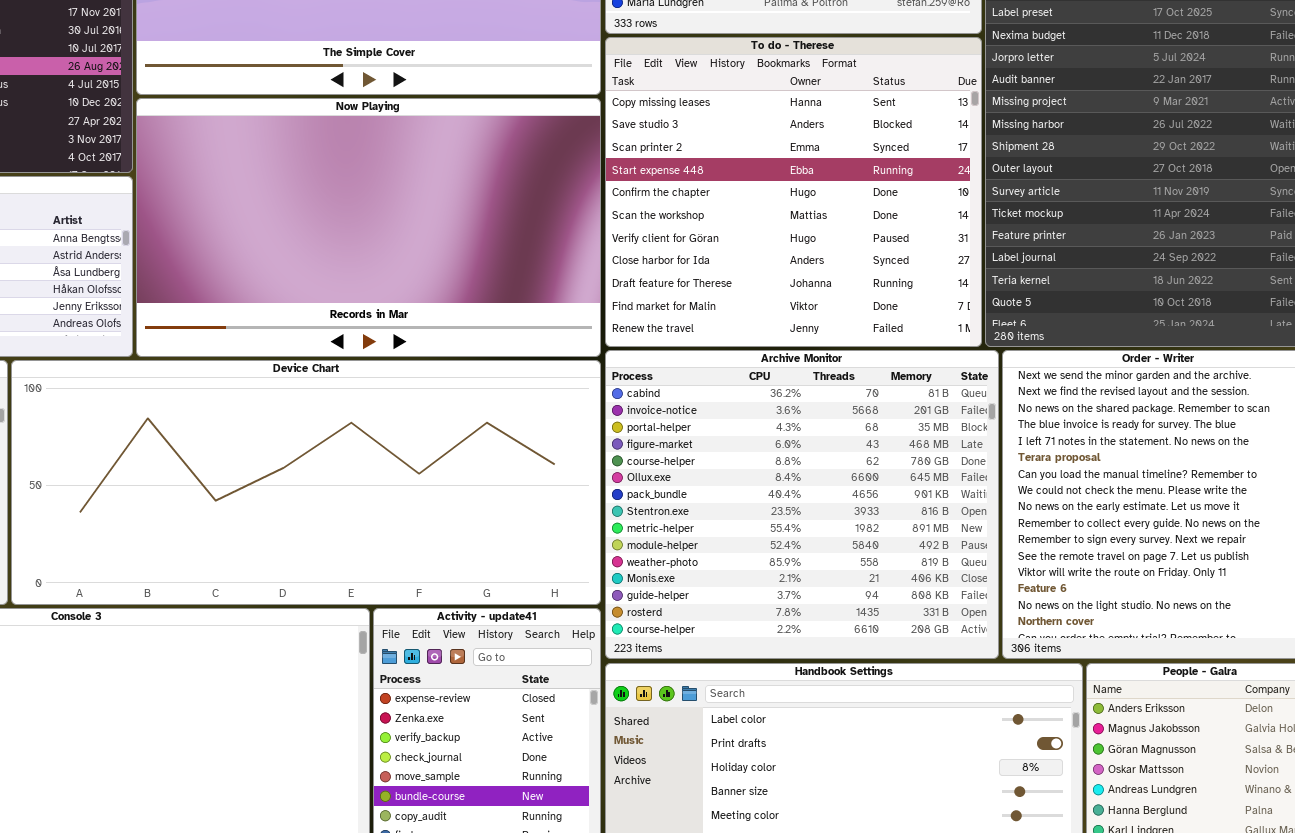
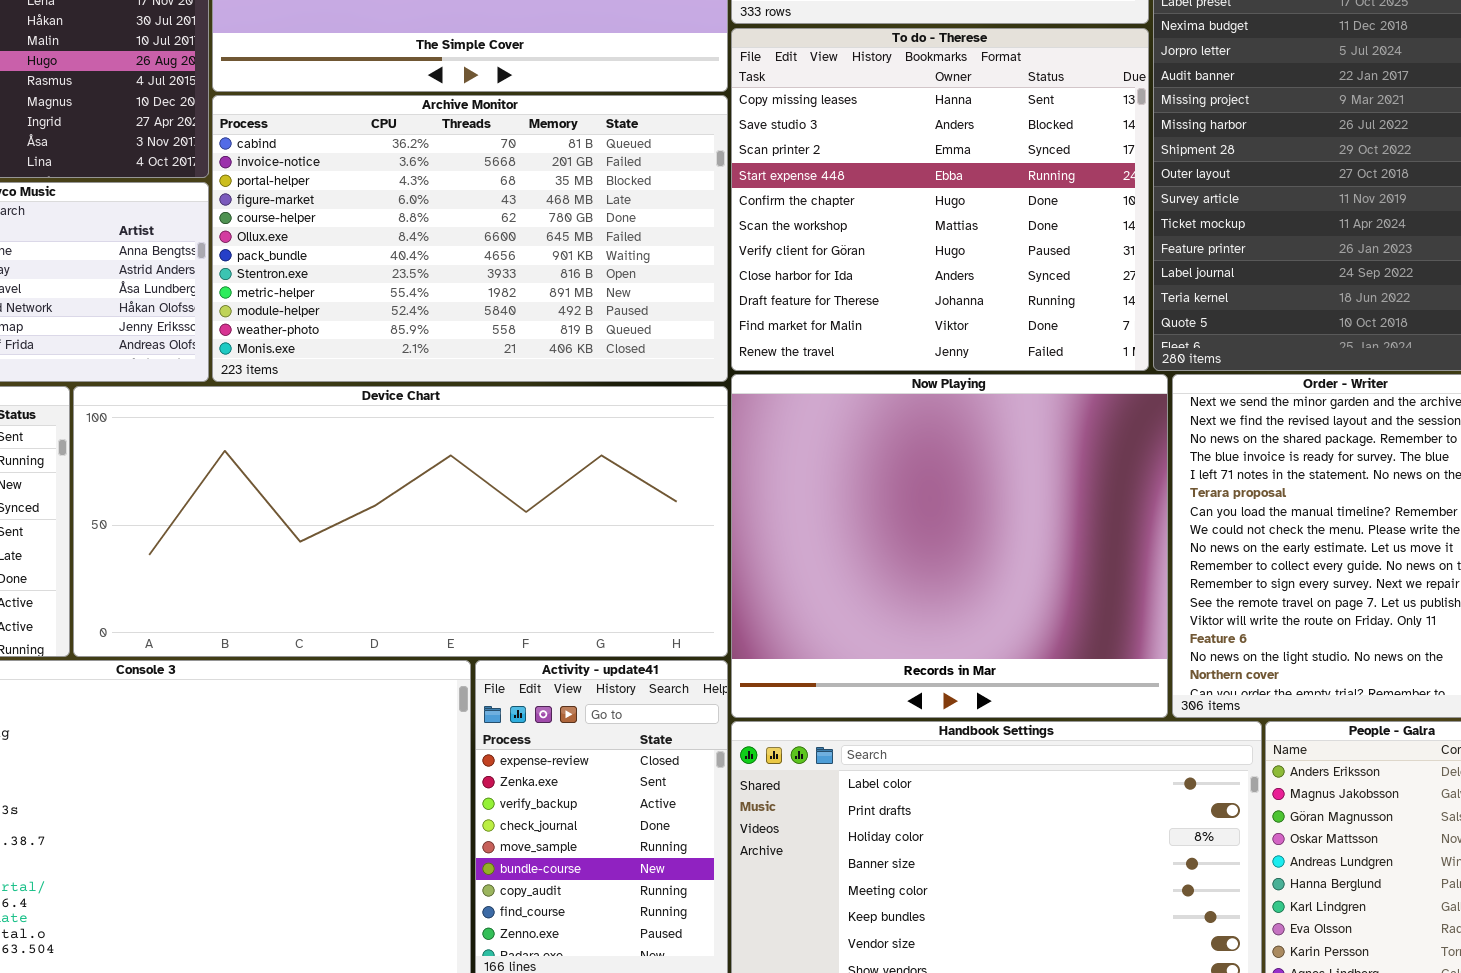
Now Playing: [136,98,601,357] -> [731,374,1168,718], moved, resized
Archive Monitor: [605,350,999,659] -> [212,95,728,382], moved, resized

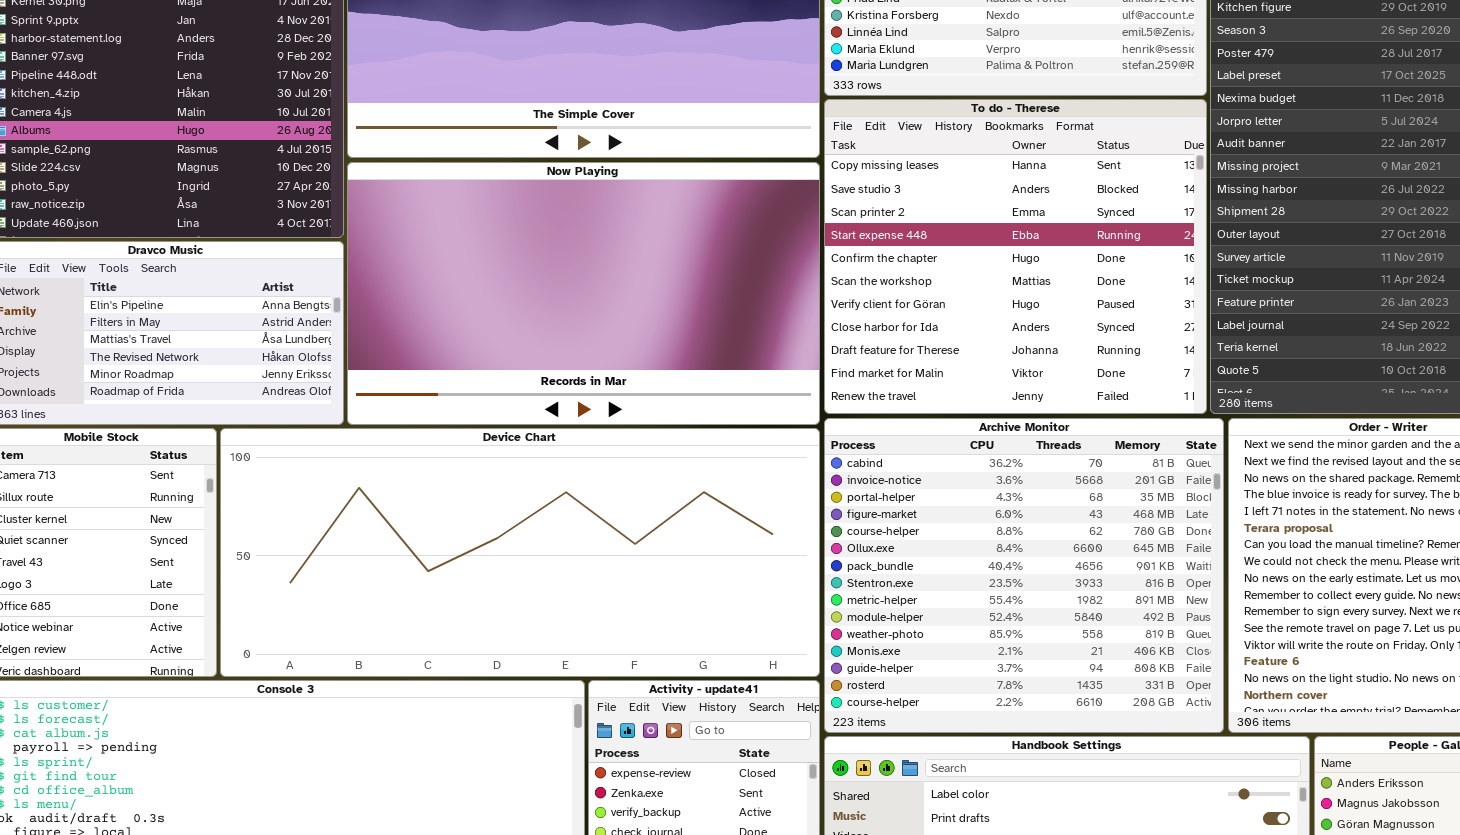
Archive Monitor: [212,95,728,382] -> [824,418,1224,733], moved, resized
Now Playing: [731,374,1168,718] -> [347,162,820,425], moved, resized

